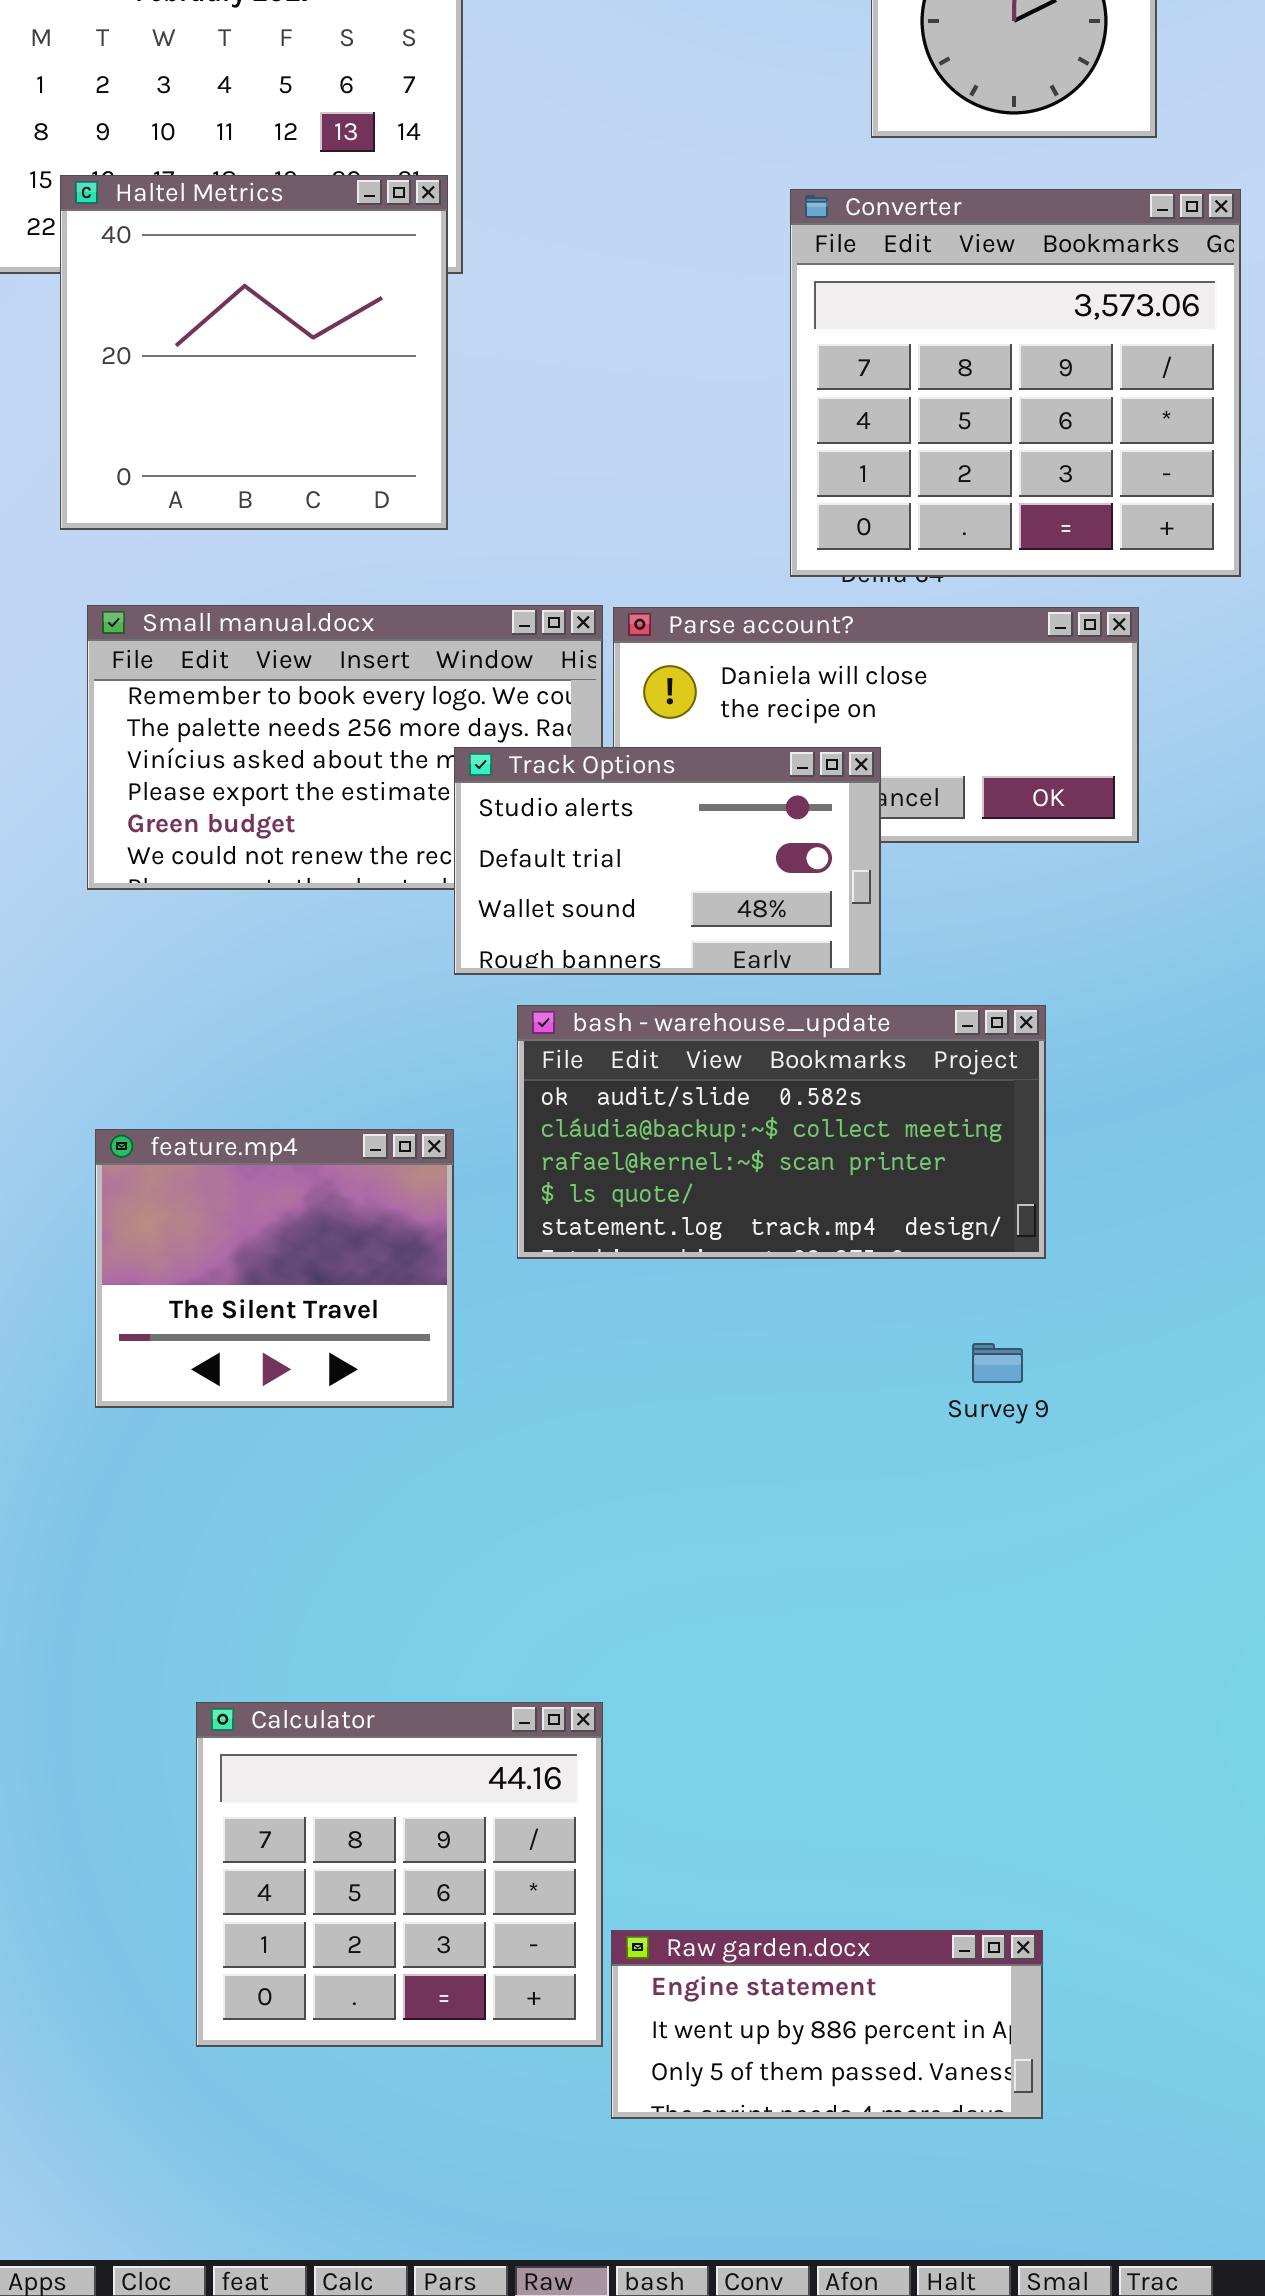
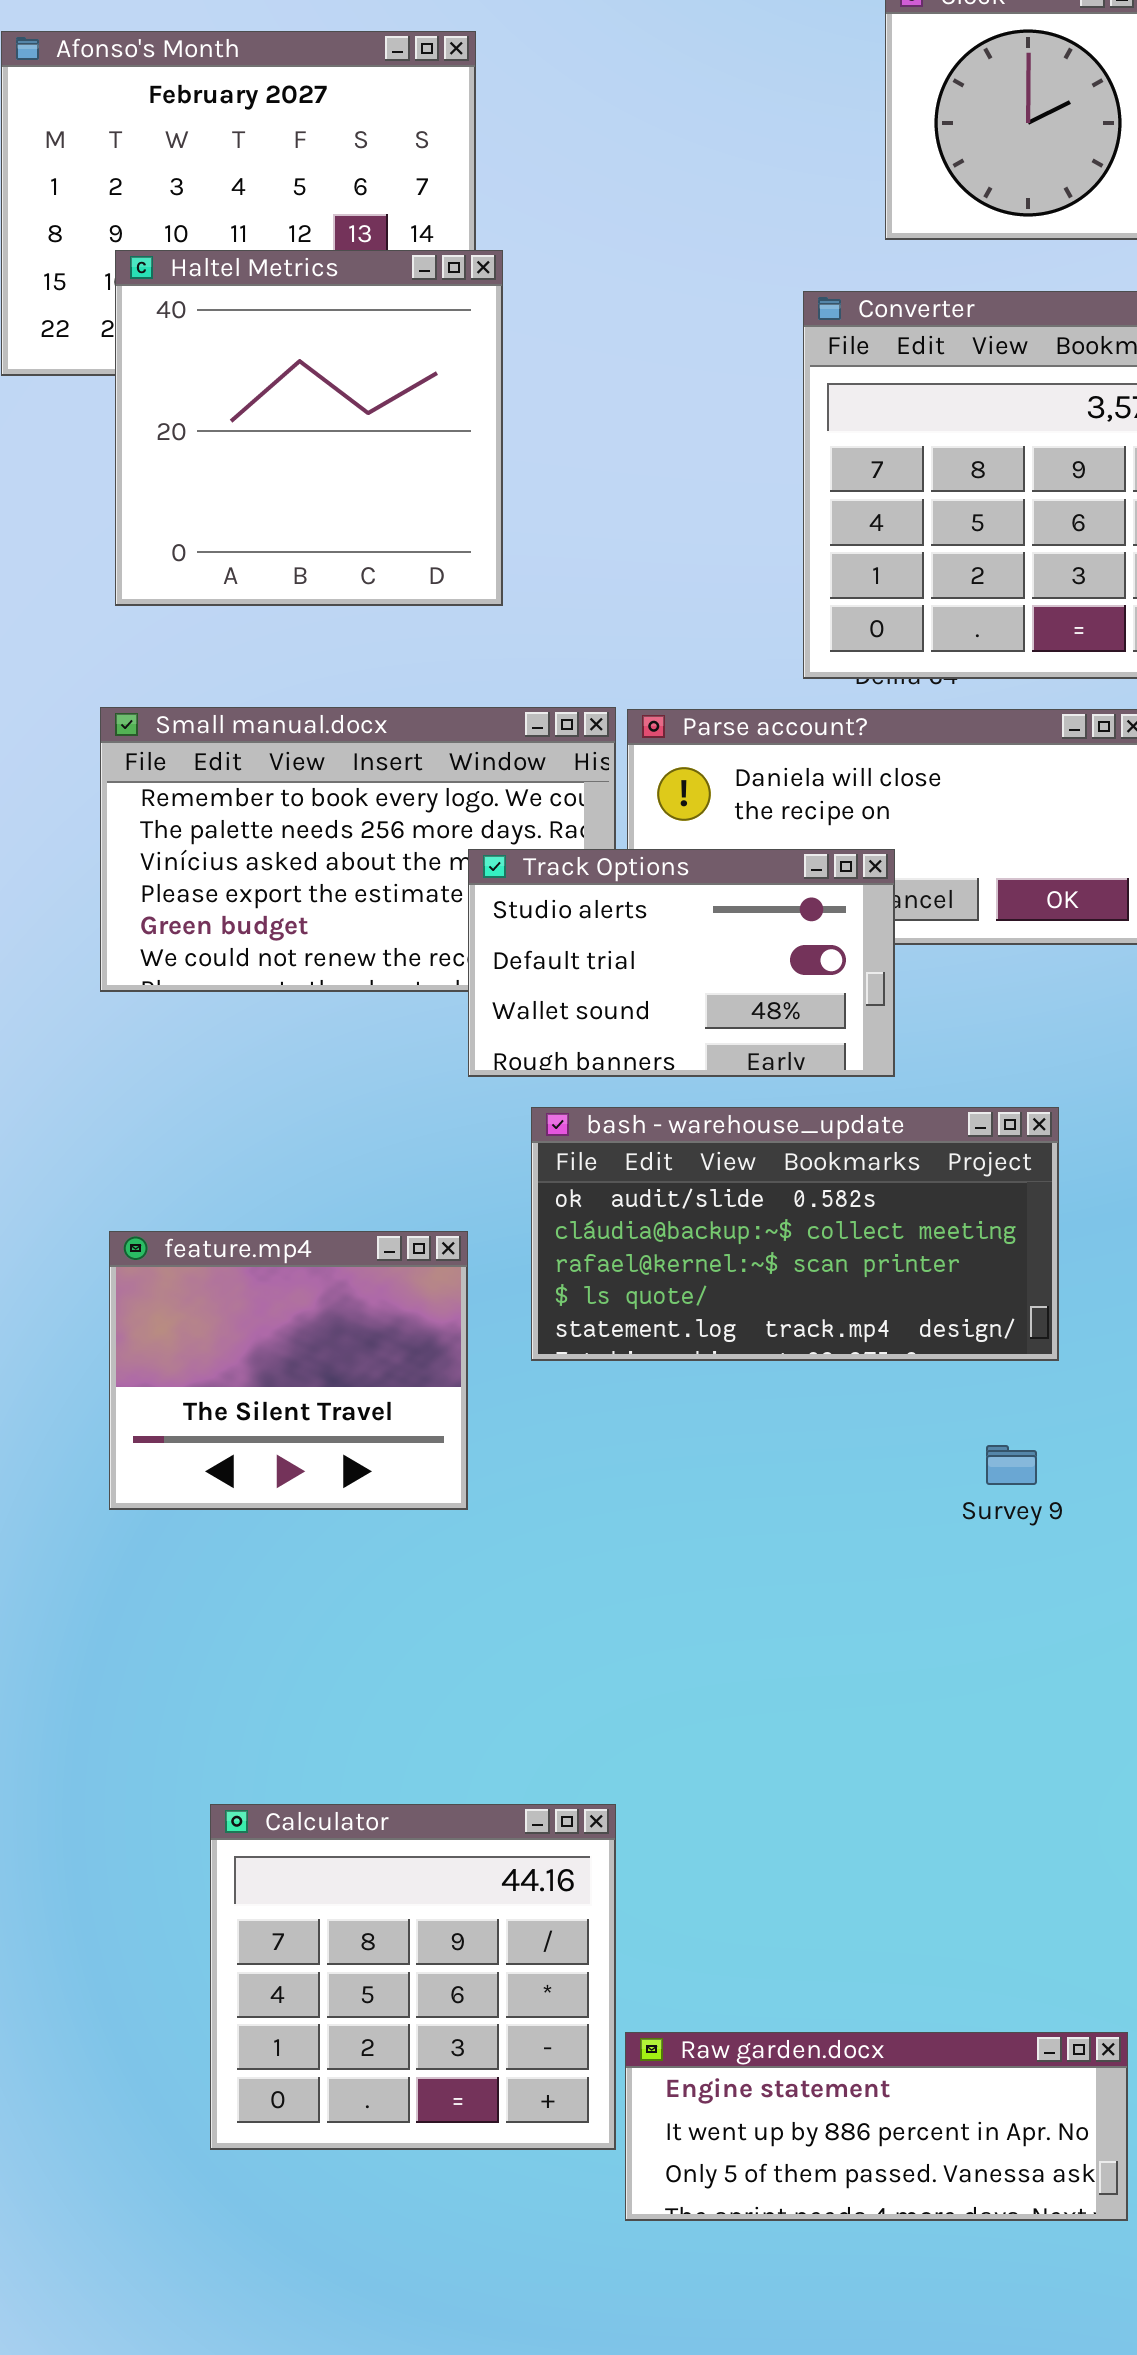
Haltel Metrics: [60,175,448,530] -> [115,250,503,606], moved
Raw garden.docx: [611,1930,1043,2119] -> [625,2032,1128,2221], resized

